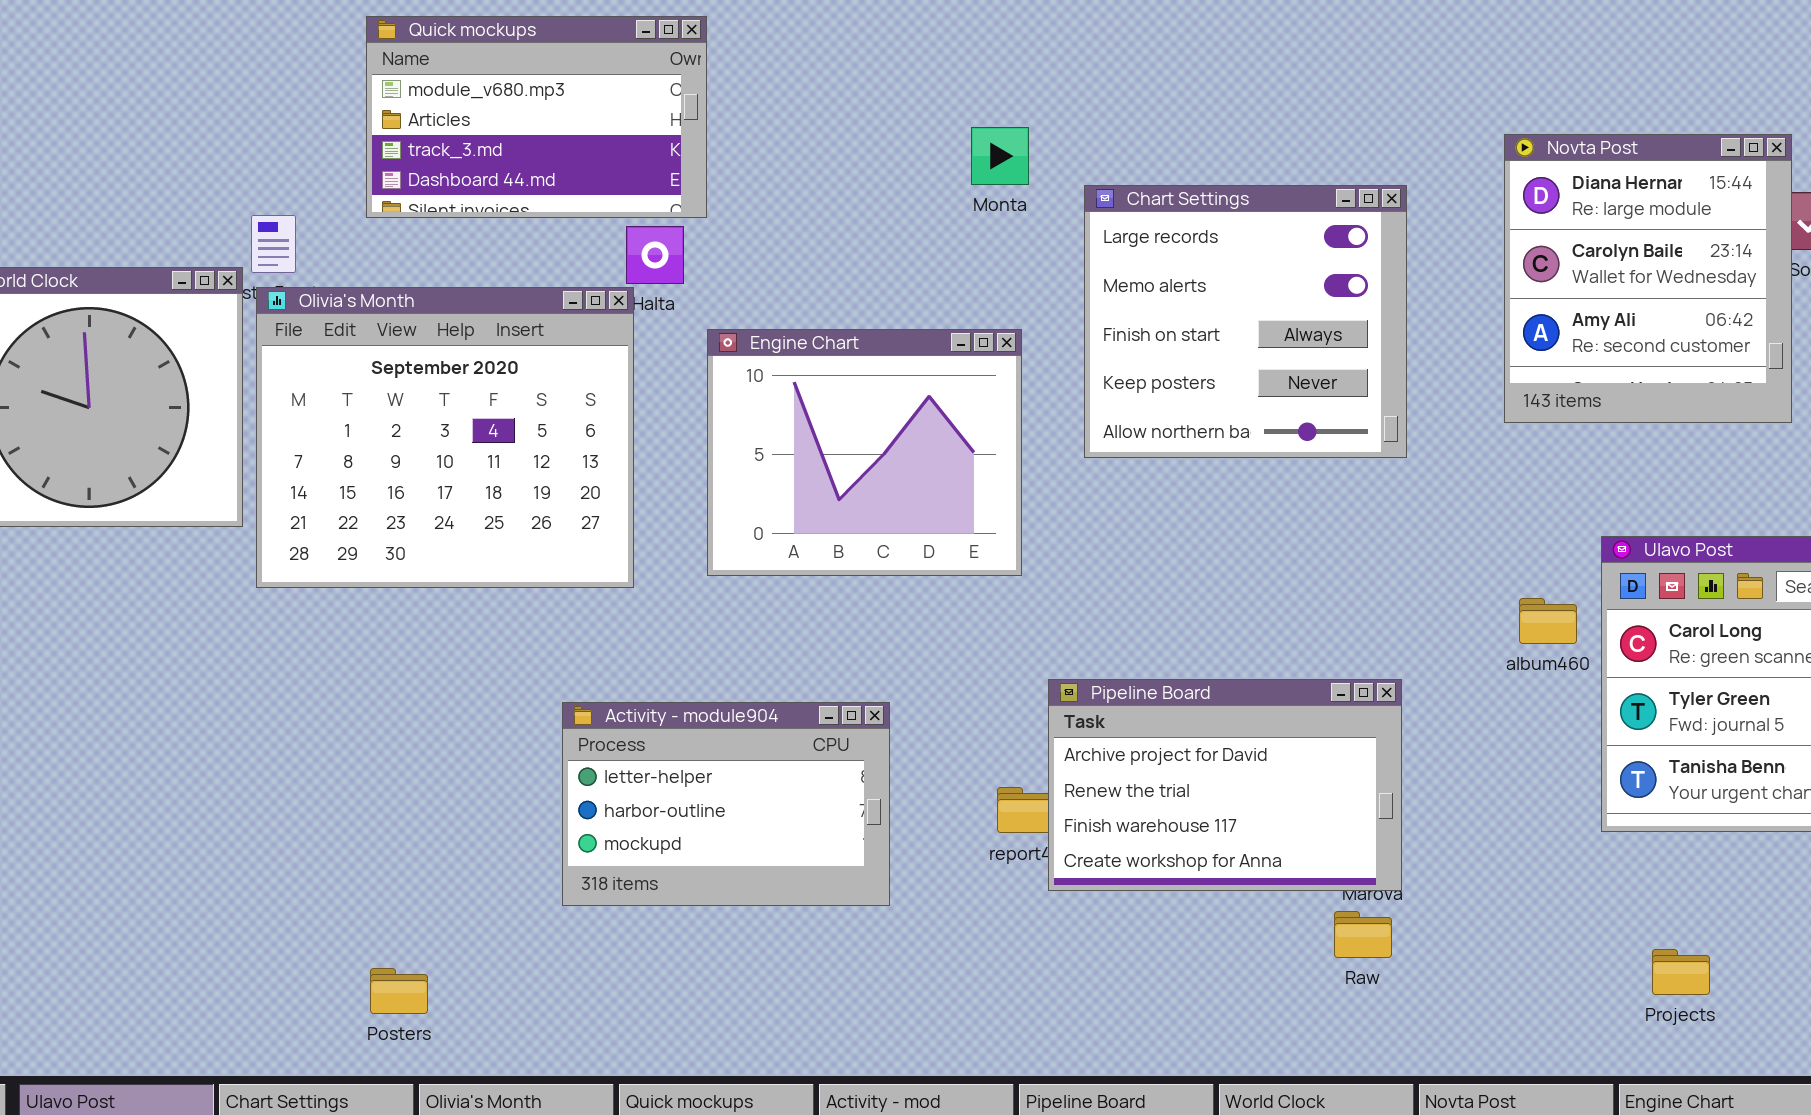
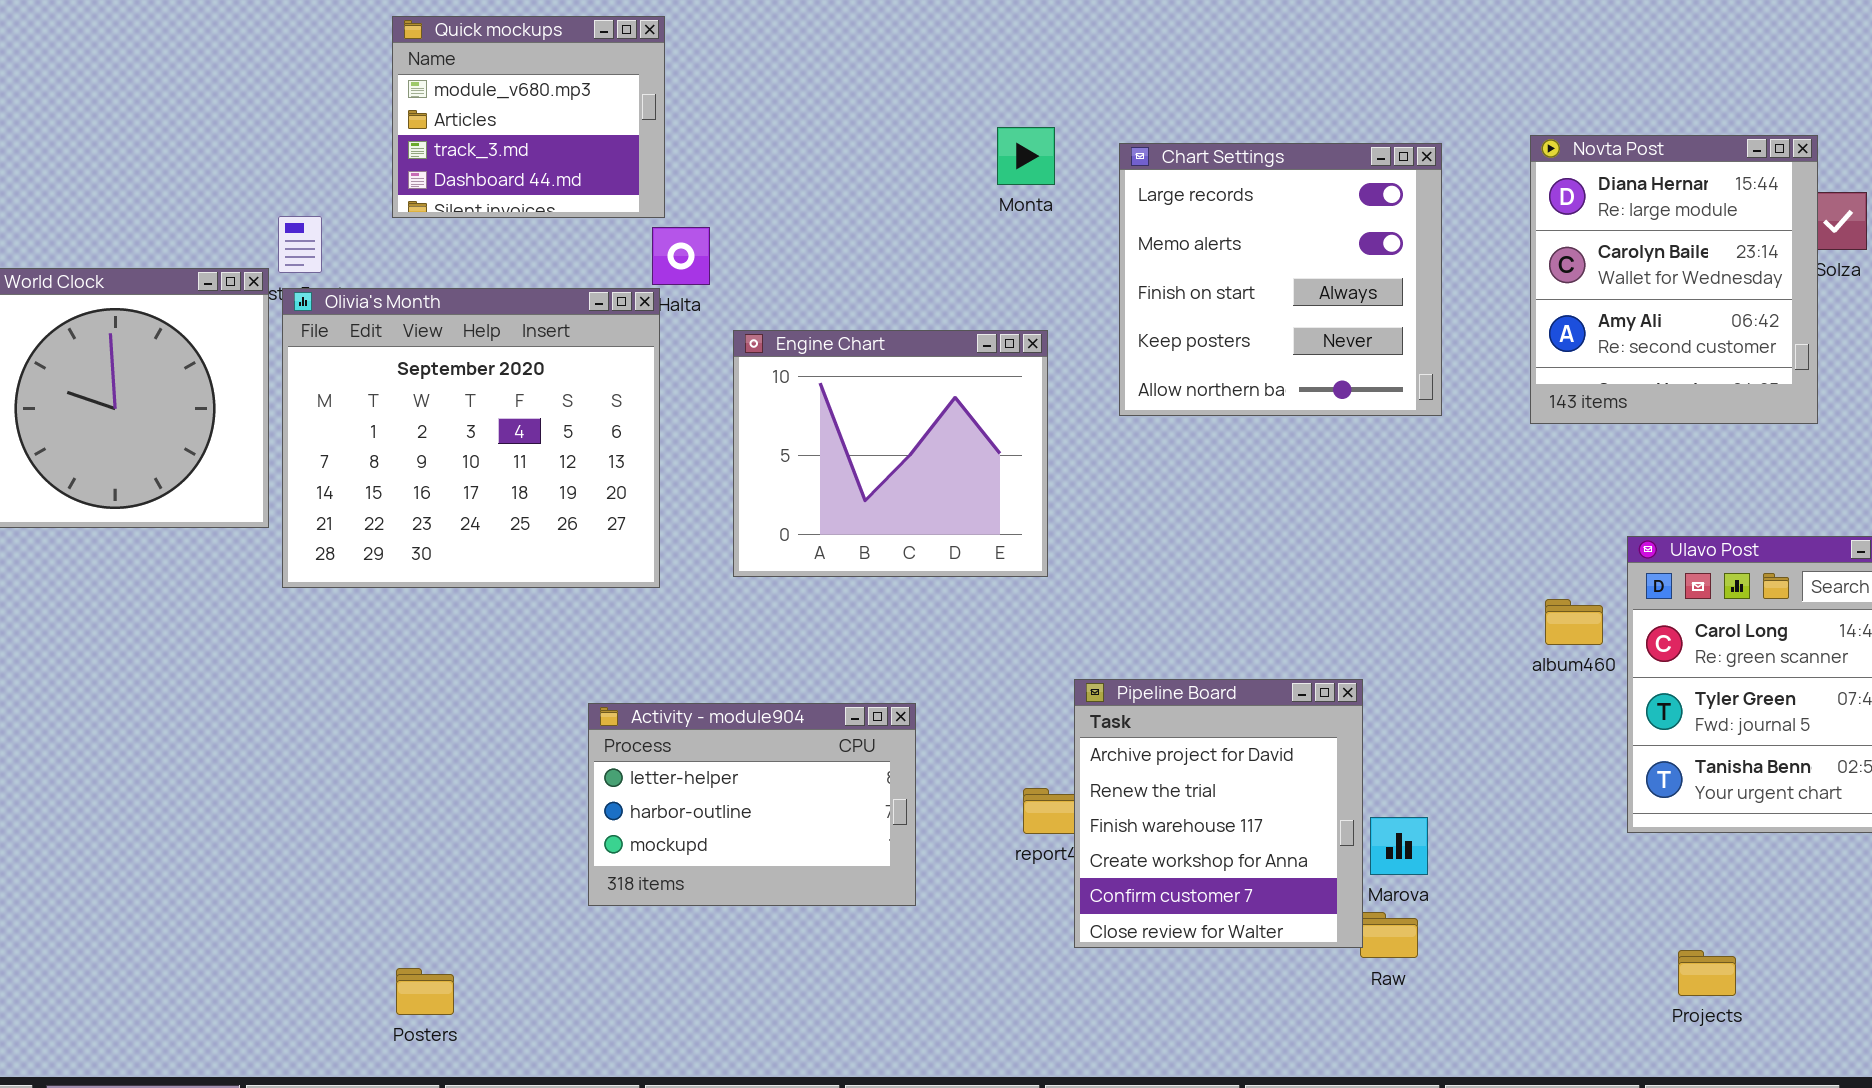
Quick mockups: [366,16,707,218] -> [392,16,665,218], resized
Chart Settings: [1084,185,1407,458] -> [1119,143,1442,416], moved
Pipeline Board: [1048,679,1402,891] -> [1074,679,1363,948], resized

